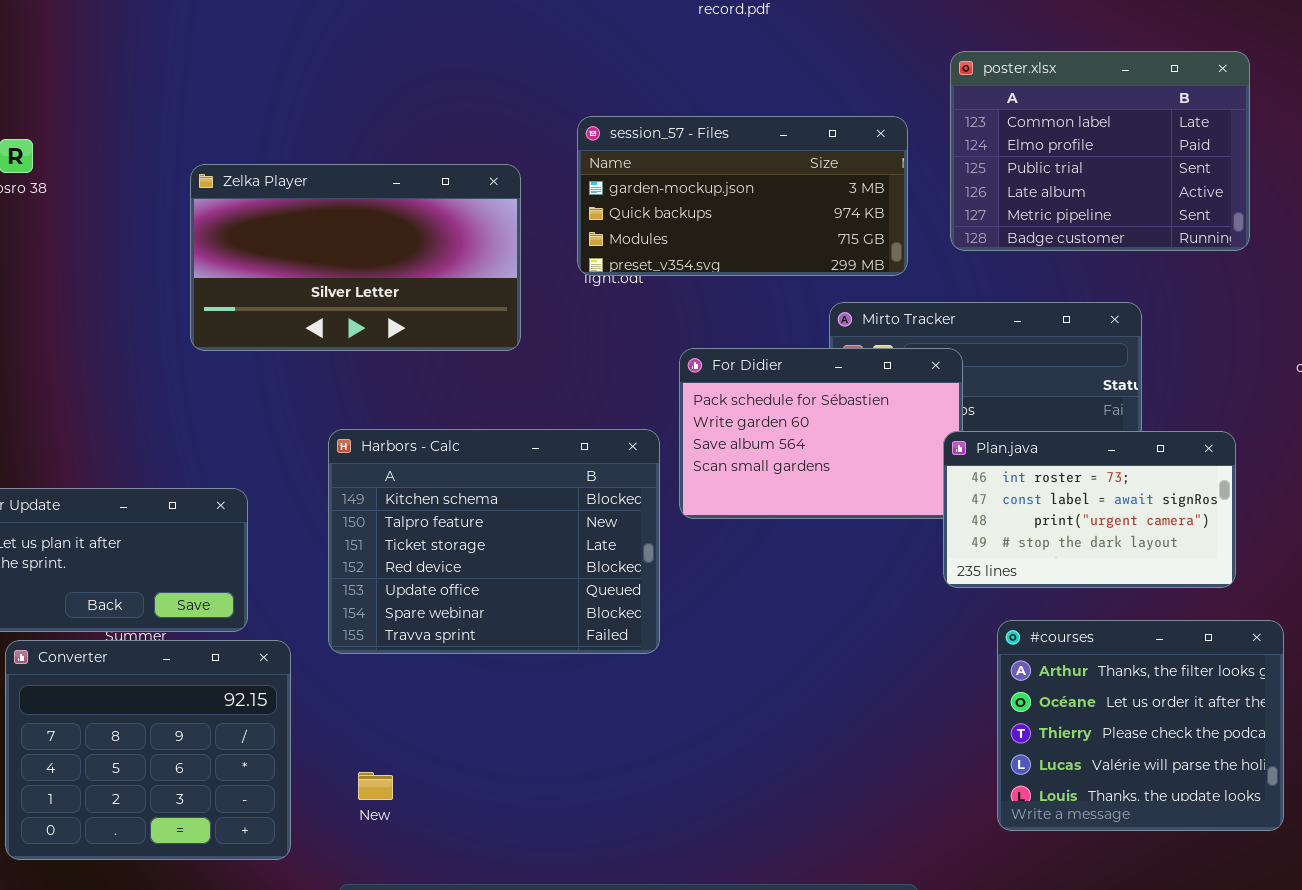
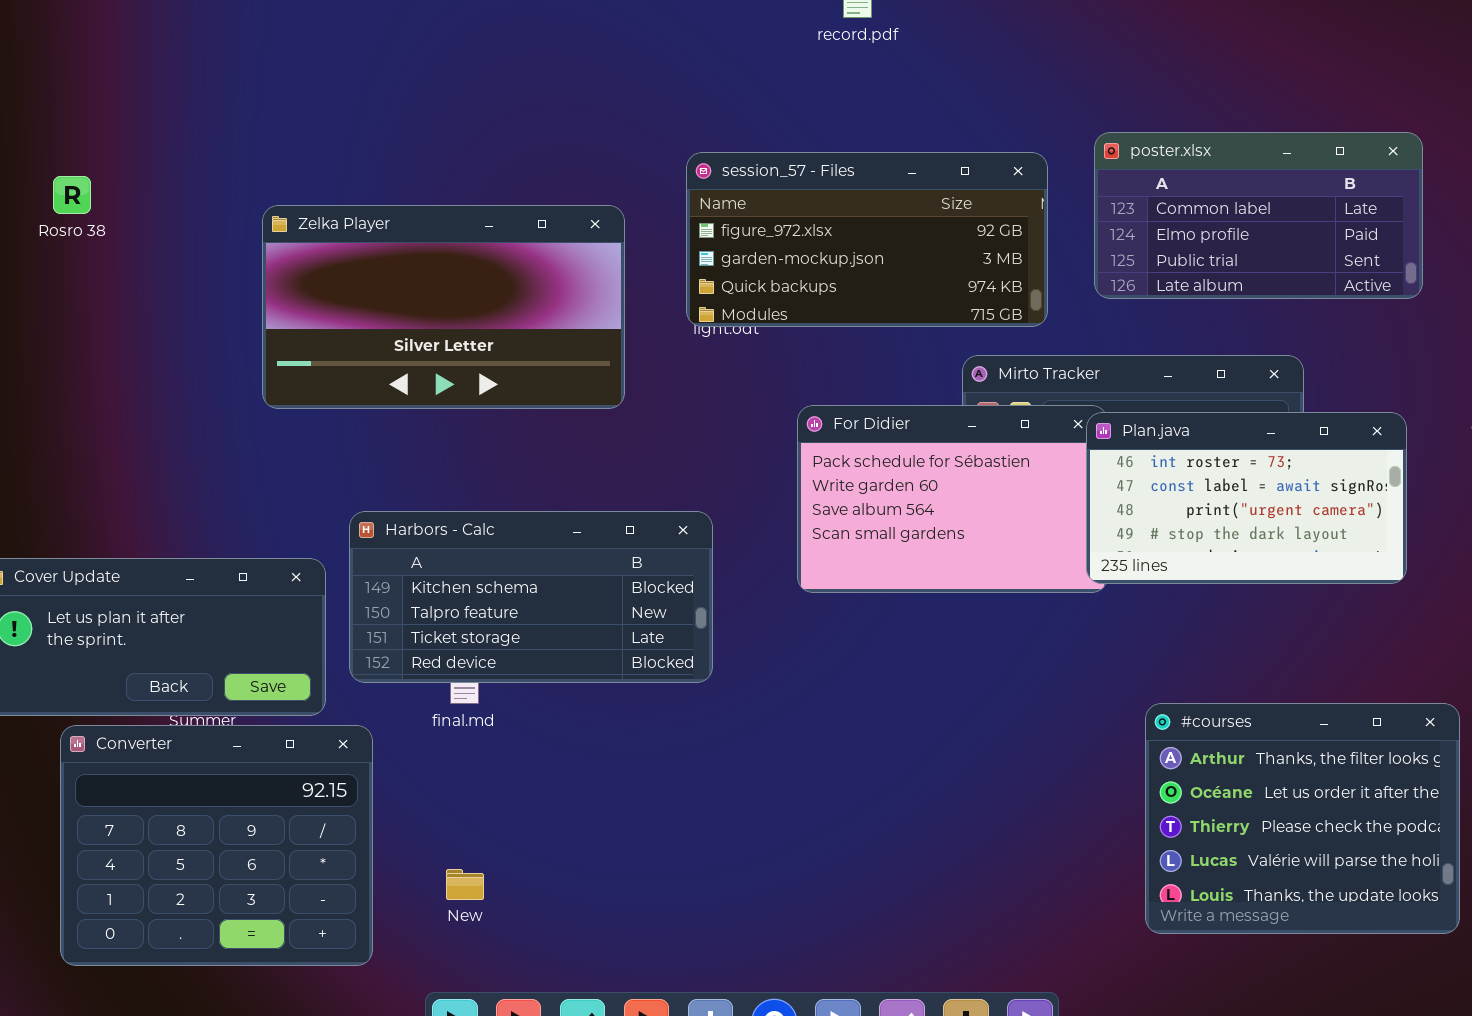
poster.xlsx: [950,51,1250,251] -> [1094,132,1423,299], resized
session_57 - Files: [577,116,908,276] -> [686,152,1048,327], scrolled up 1 row
Harbors - Calc: [328,429,660,654] -> [349,511,713,683], moved, resized
Plan.java: [943,431,1236,588] -> [1086,412,1407,584], moved

